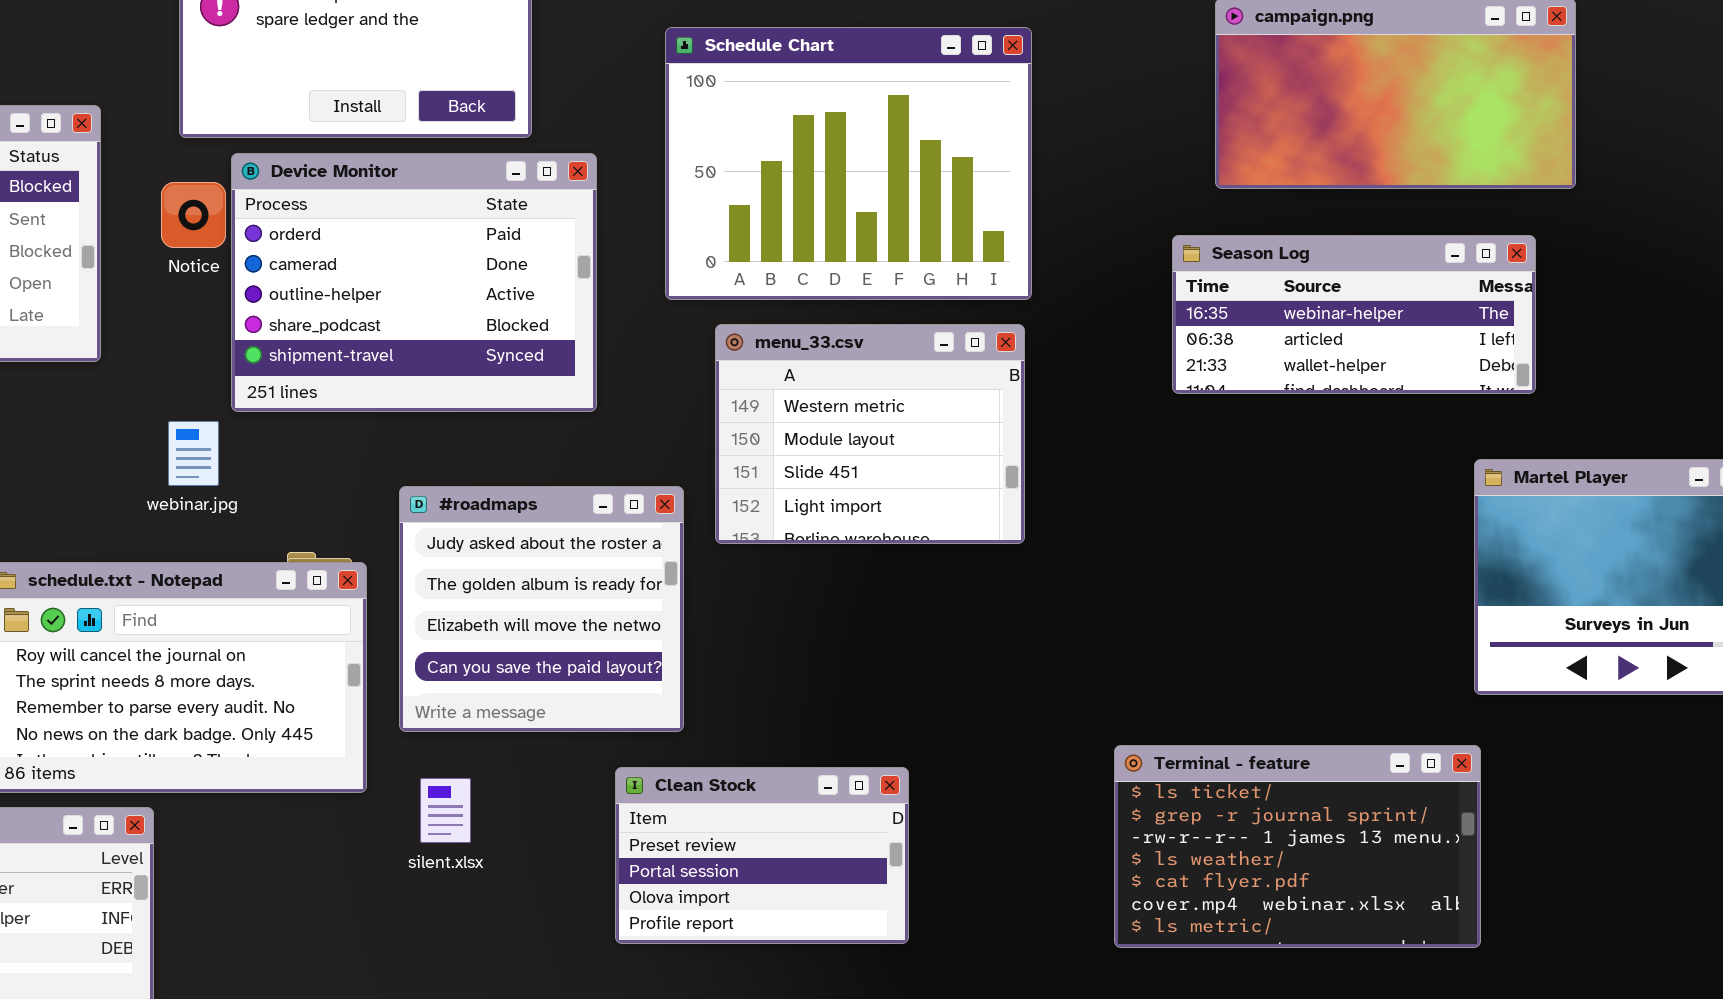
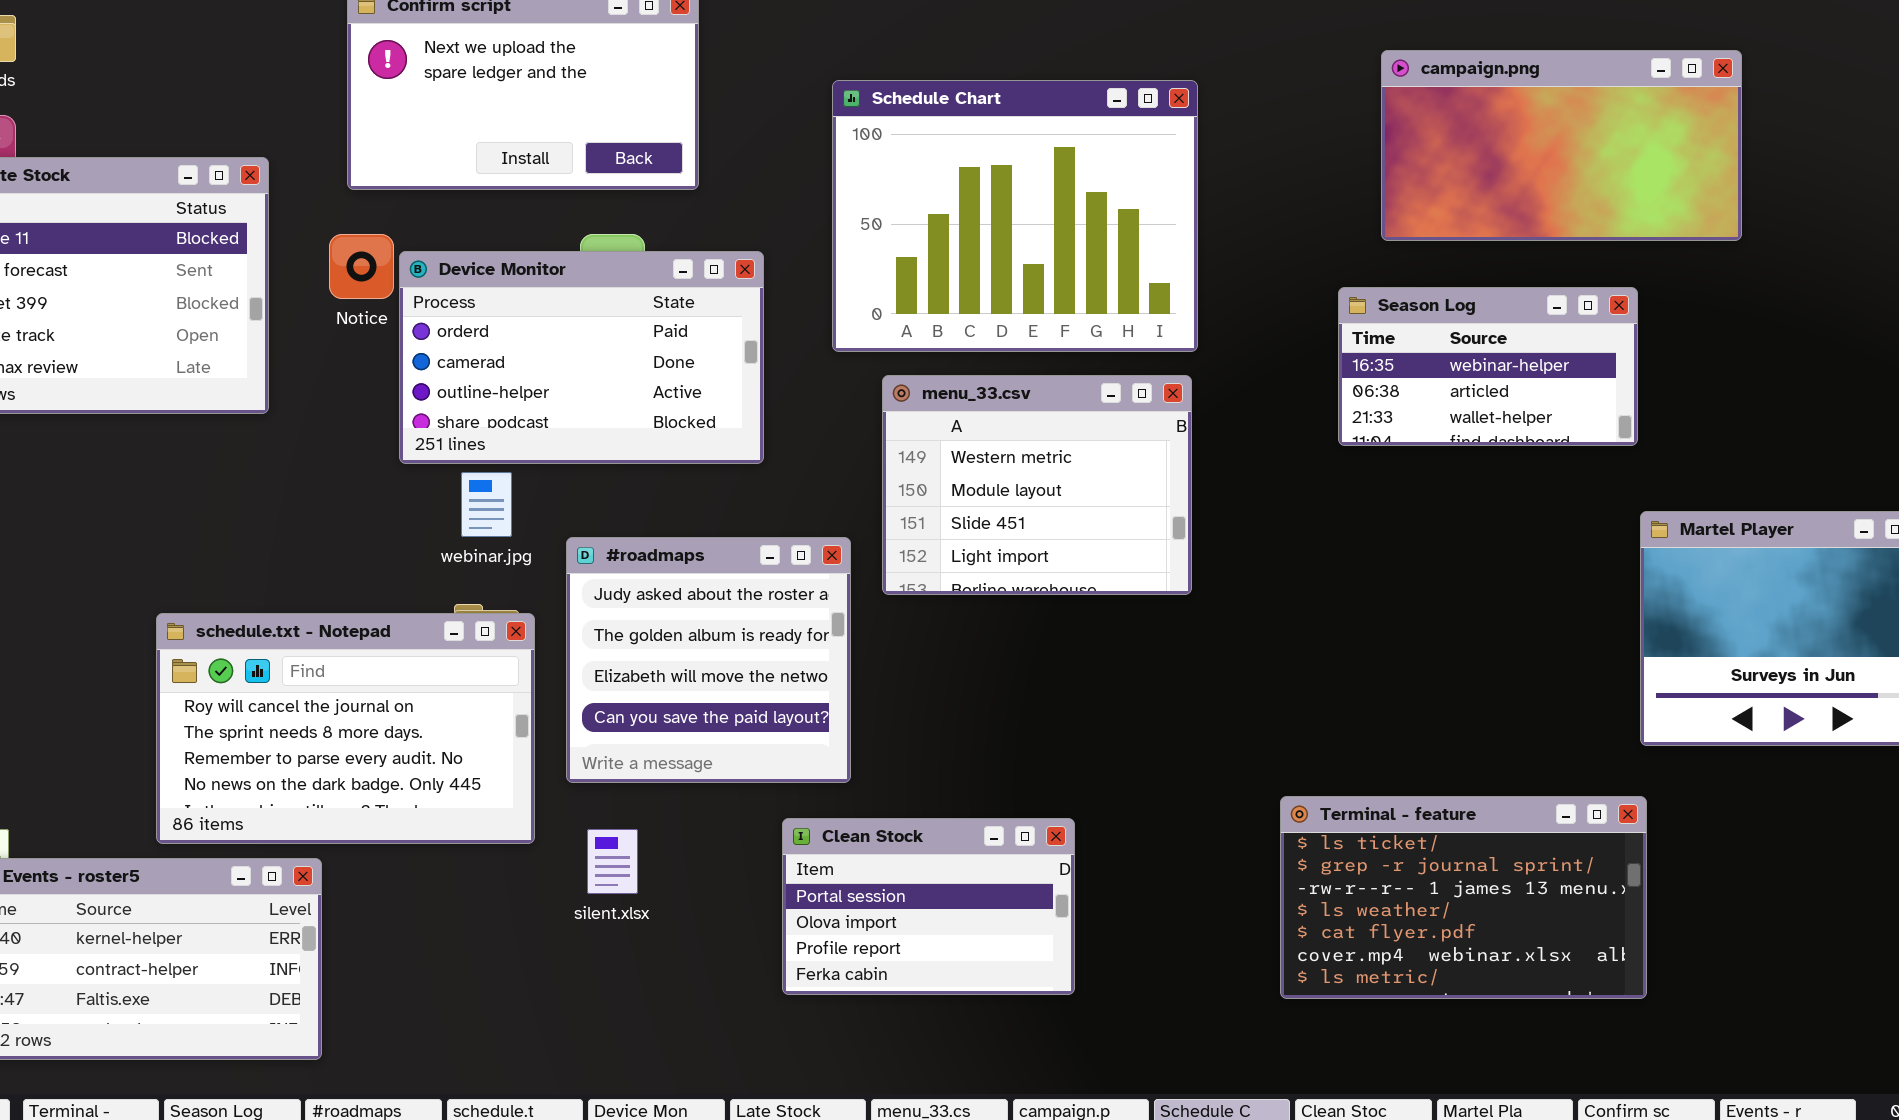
Device Monitor: [231,153,597,412] -> [399,251,764,464], resized
Season Log: [1172,235,1536,394] -> [1338,287,1638,446], resized
webinar.jpg: [168,421,219,486] -> [461,472,512,537], moved
Clean Stock: [615,767,909,944] -> [782,818,1075,995], scrolled down 1 row

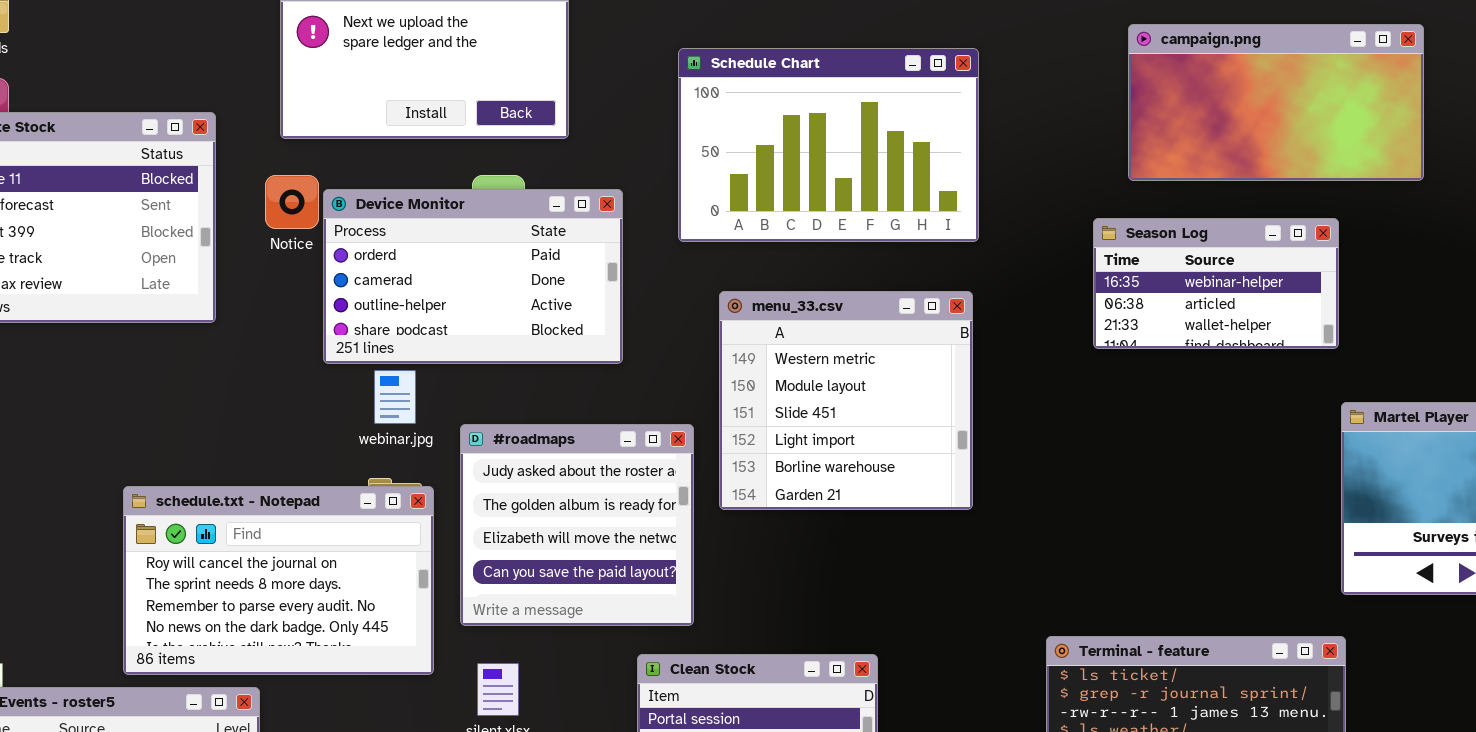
Schedule Chart: [832,80,1198,352] -> [678,48,979,242], resized
menu_33.csv: [882,375,1192,595] -> [719,291,973,510], resized

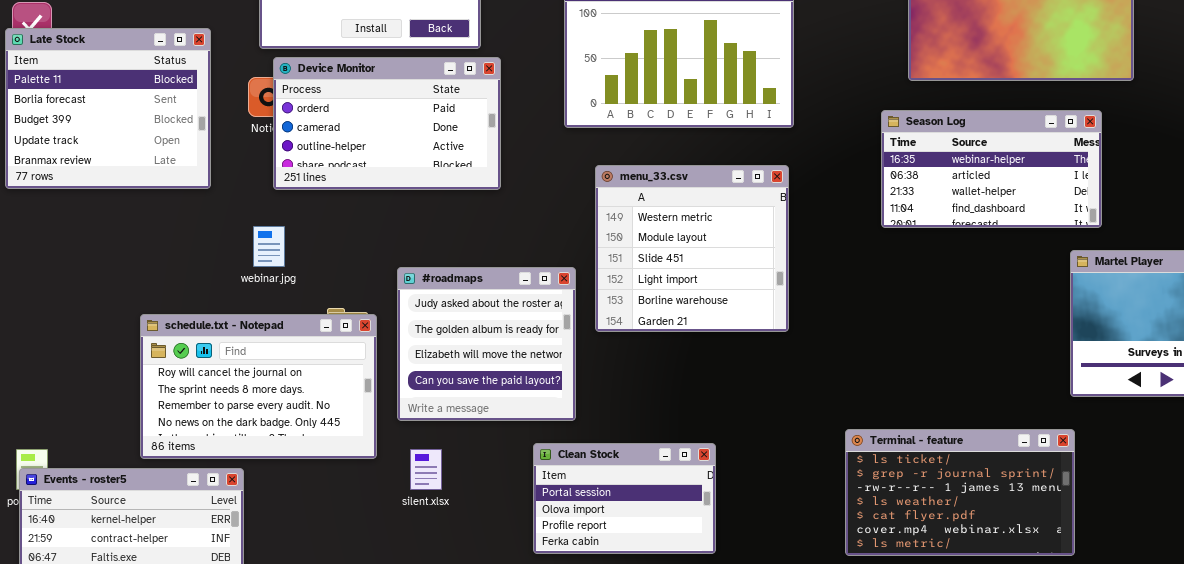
Device Monitor: [323,189,623,364] -> [273,57,501,190], moved
Season Log: [1093,218,1339,349] -> [881,110,1102,228], resized
webinar.jpg: [374,370,416,424] -> [253,226,285,267], moved

